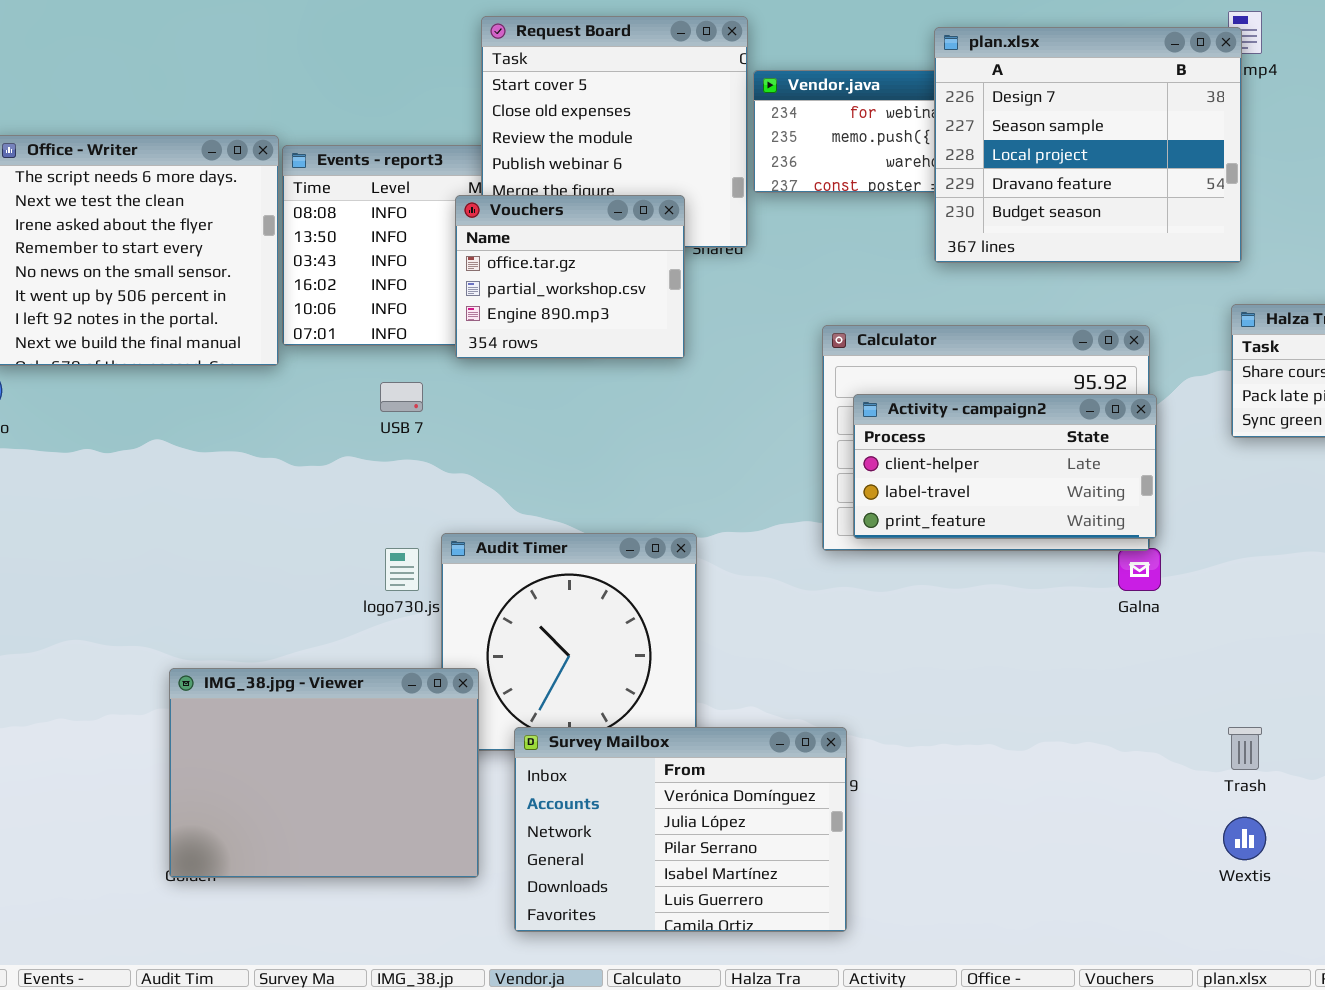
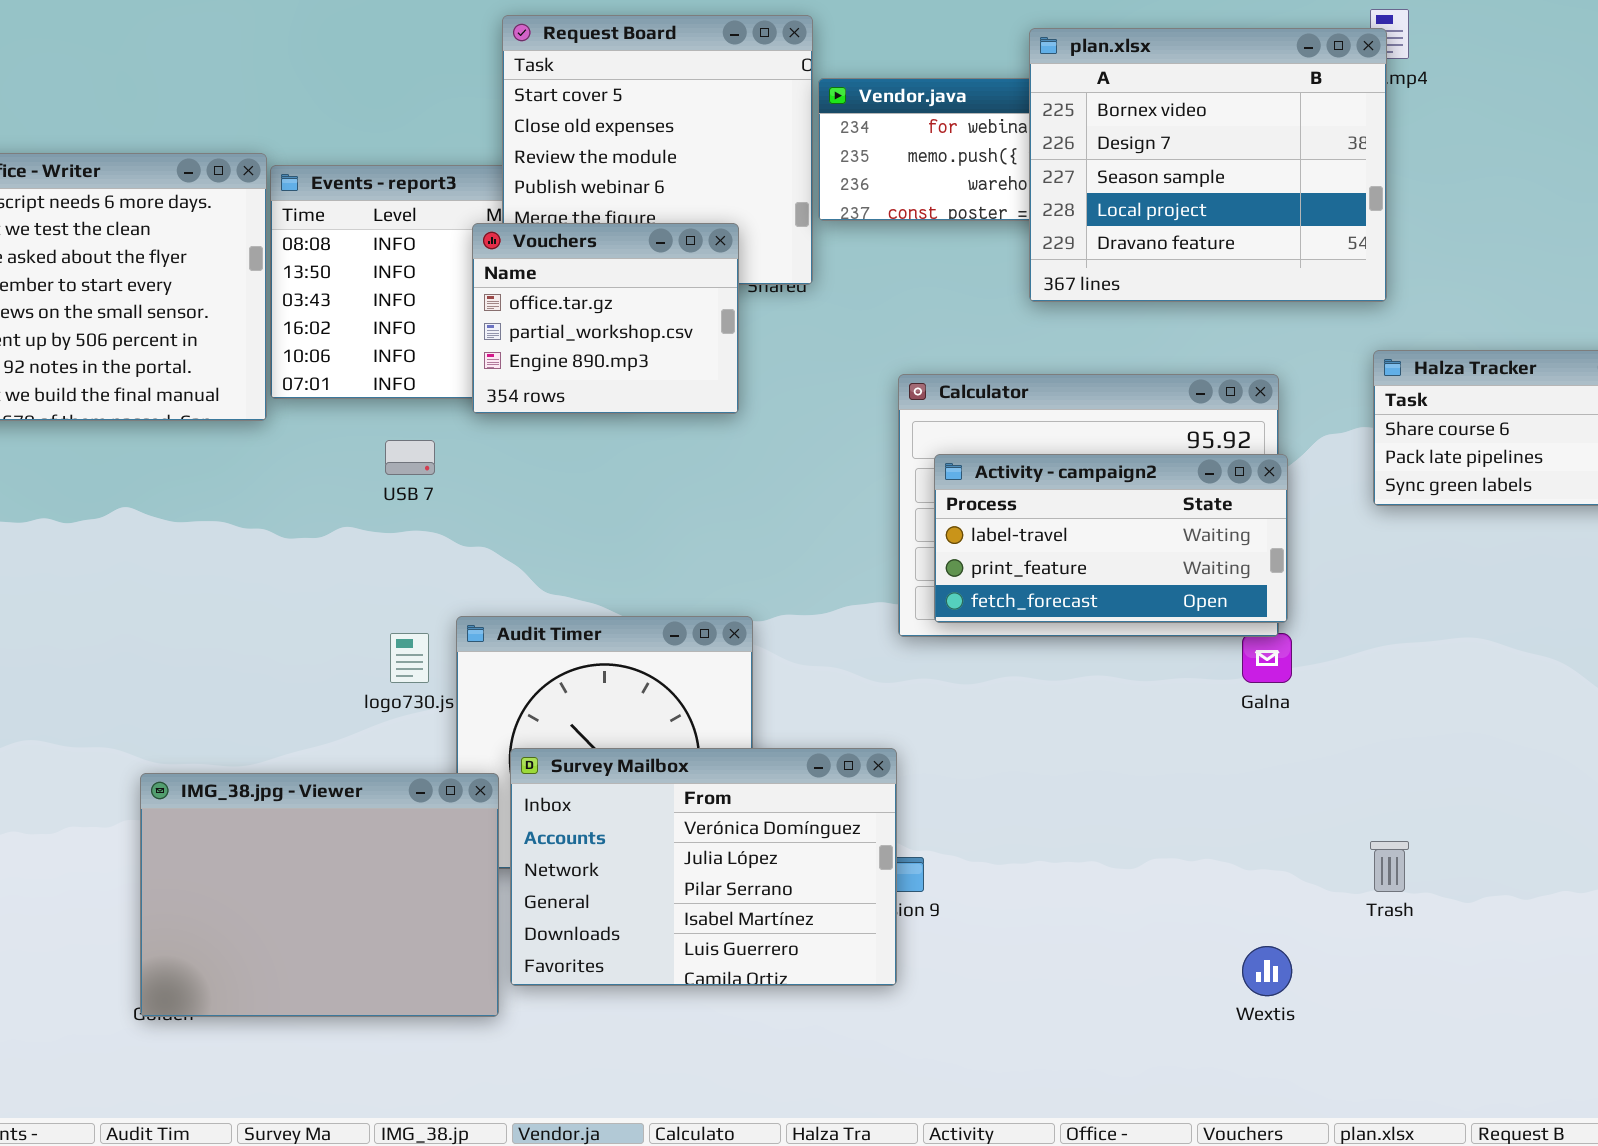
plan.xlsx: [934,27,1242,263] -> [1029,28,1387,302], scrolled up 1 row
Activity - campaign2: [853,394,1157,539] -> [934,454,1288,623], scrolled down 1 row
Survey Mailbox: [514,727,847,932] -> [510,748,897,986], moved
Wextis: [1223,817,1266,860] -> [1242,946,1292,996], moved

